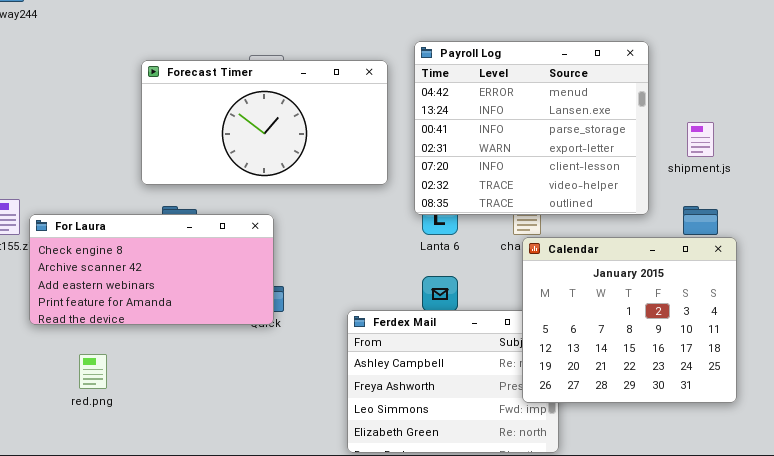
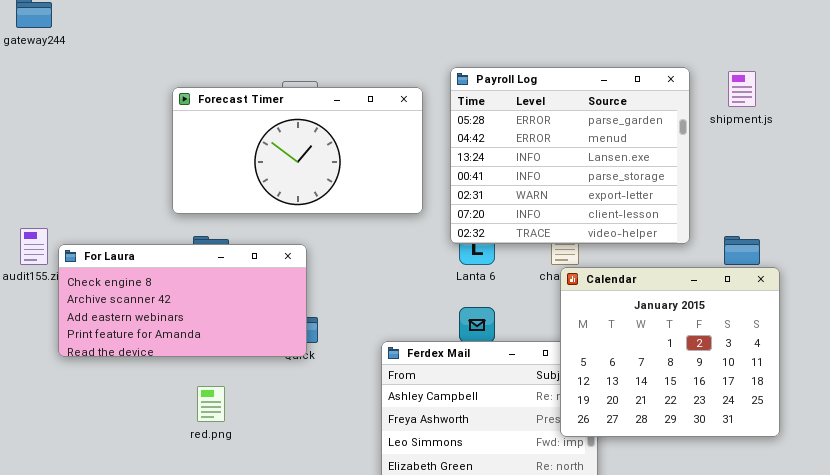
Payroll Log: [414,41,649,215] -> [450,67,690,244], scrolled up 1 row
shipment.js: [687,122,714,157] -> [728,71,756,107], moved
red.png: [79,354,107,389] -> [197,386,225,422], moved

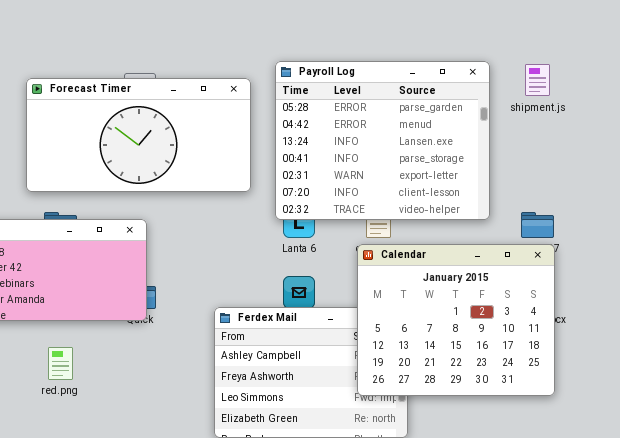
Calendar: [560,267,780,437] -> [357,244,555,396], moved

